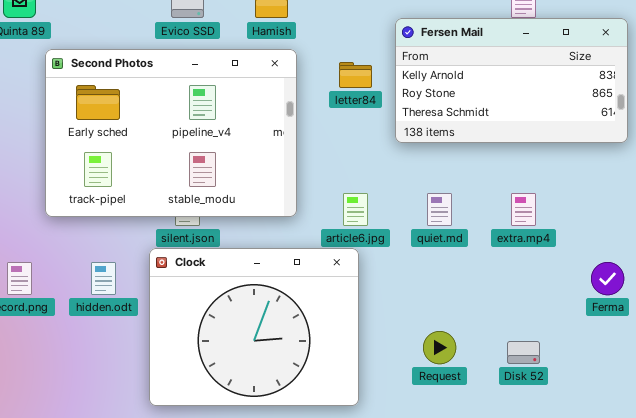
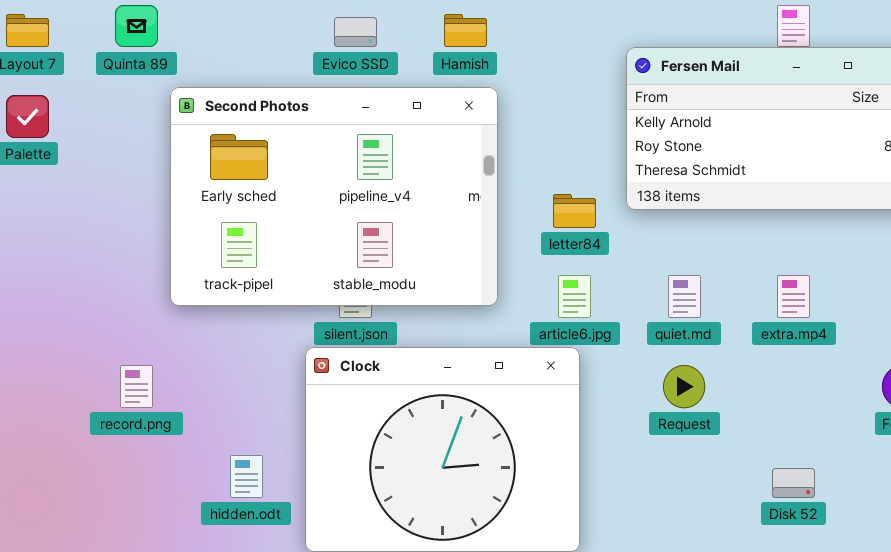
letter84: [339,62,372,88] -> [553,194,596,228], moved
hidden.odt: [91,262,116,295] -> [230,455,263,498], moved
Request: [423,331,456,364] -> [663,365,705,408], moved

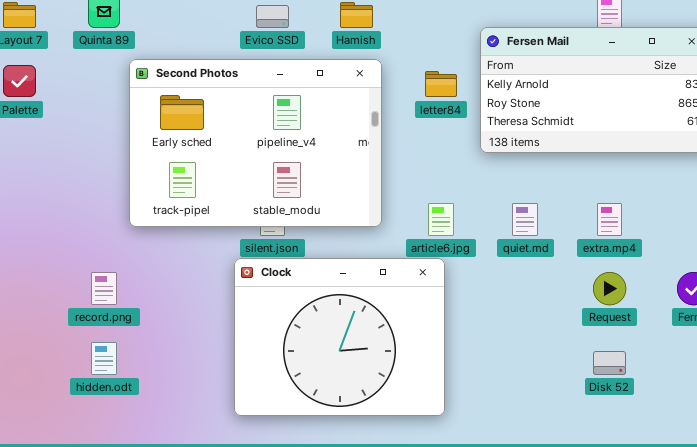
letter84: [553,194,596,228] -> [425,71,457,97], moved
Request: [663,365,705,408] -> [593,272,626,305], moved
hidden.odt: [230,455,263,498] -> [91,342,117,375], moved

